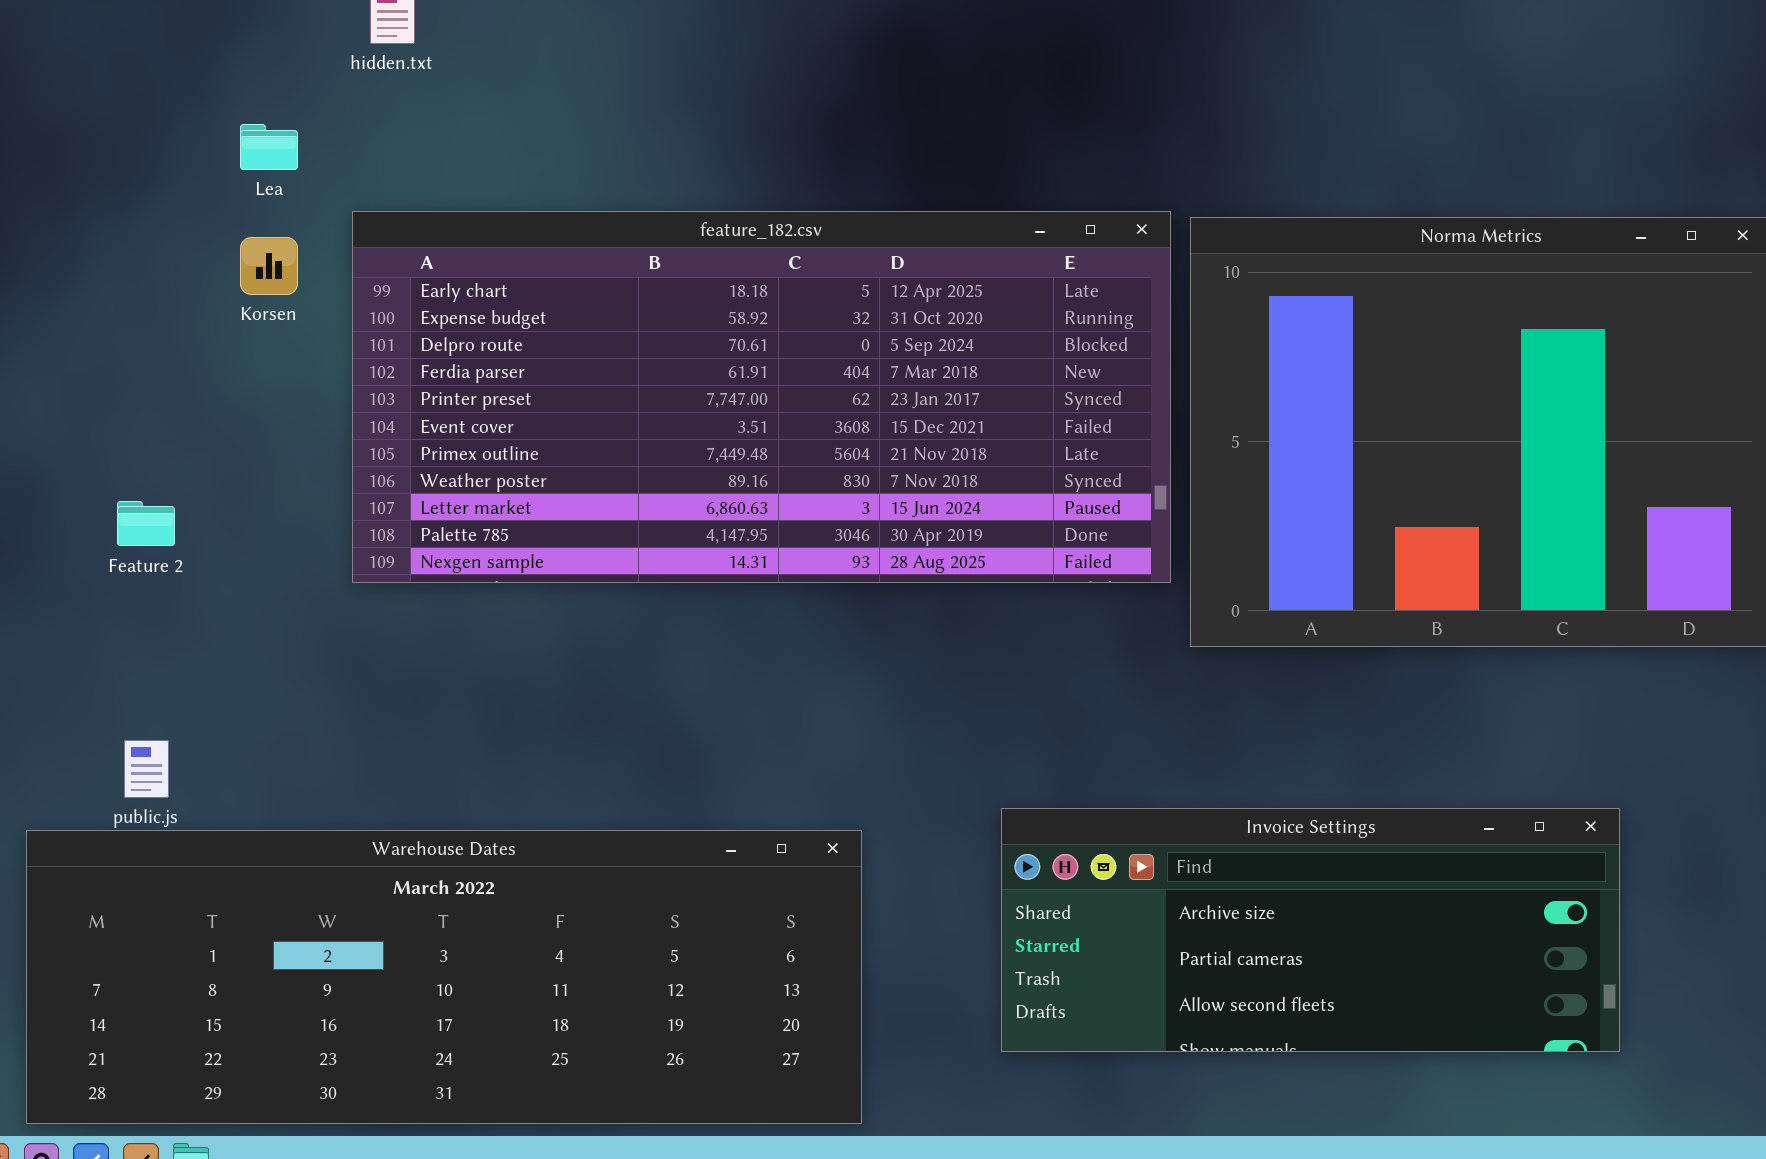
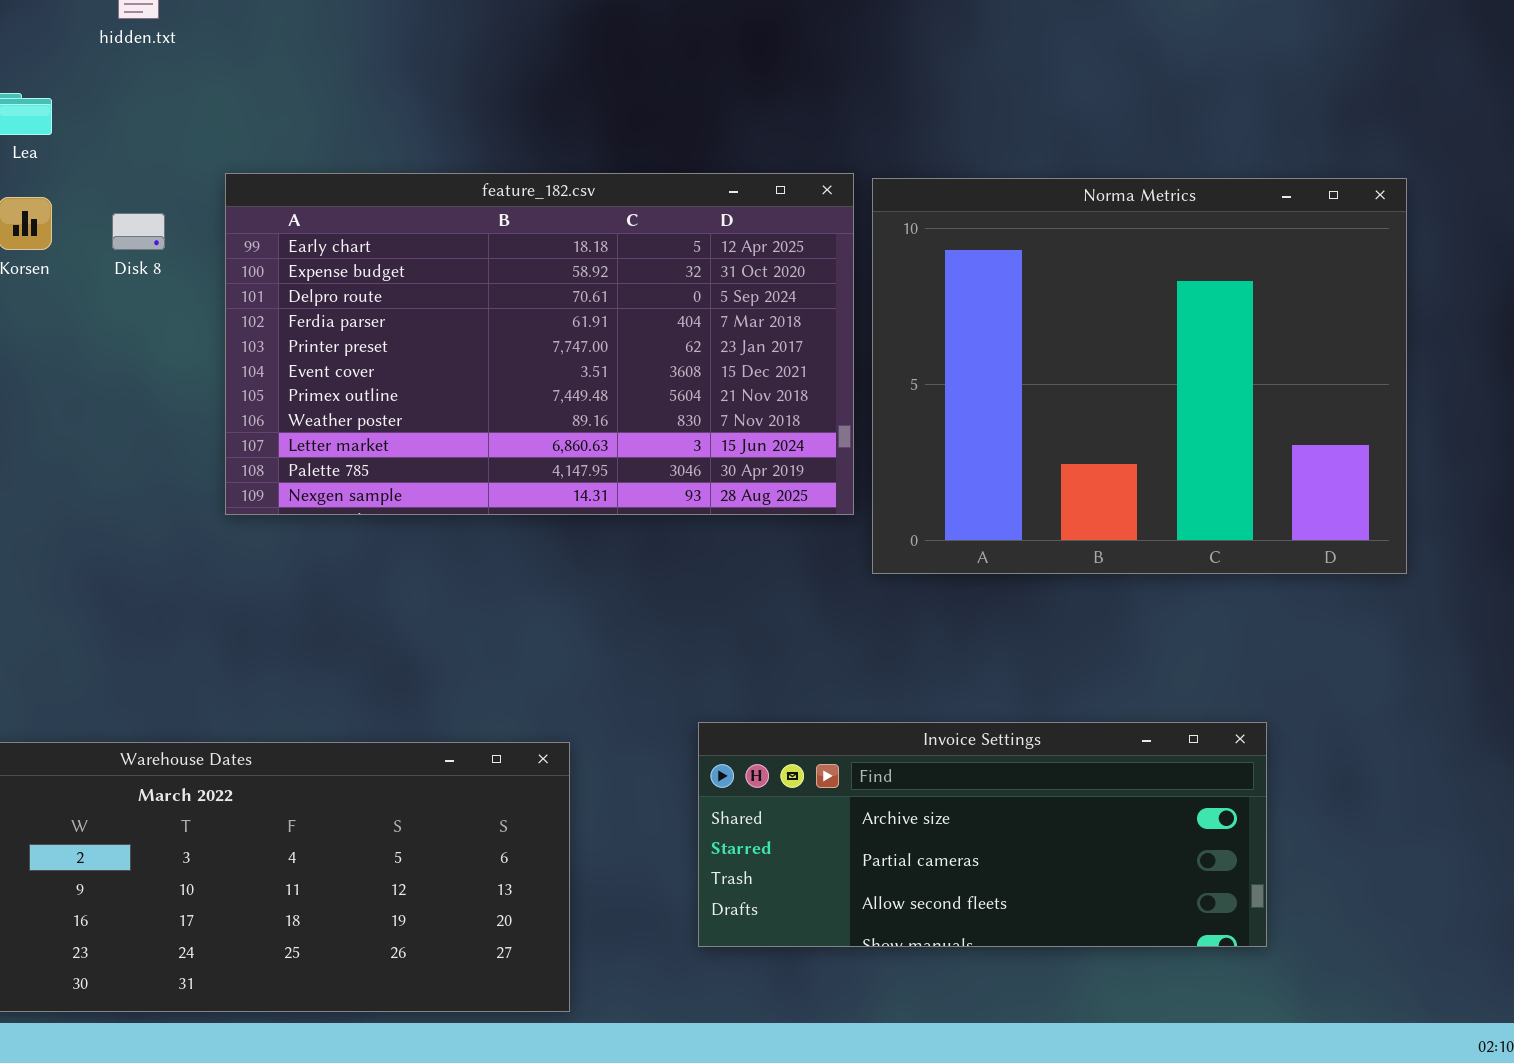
feature_182.csv: [352,211,1171,583] -> [225,173,854,515], resized

